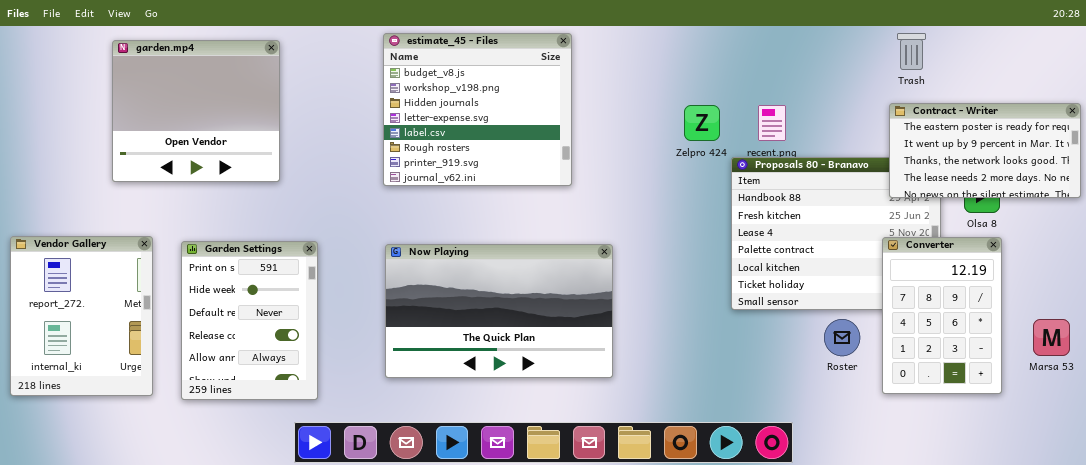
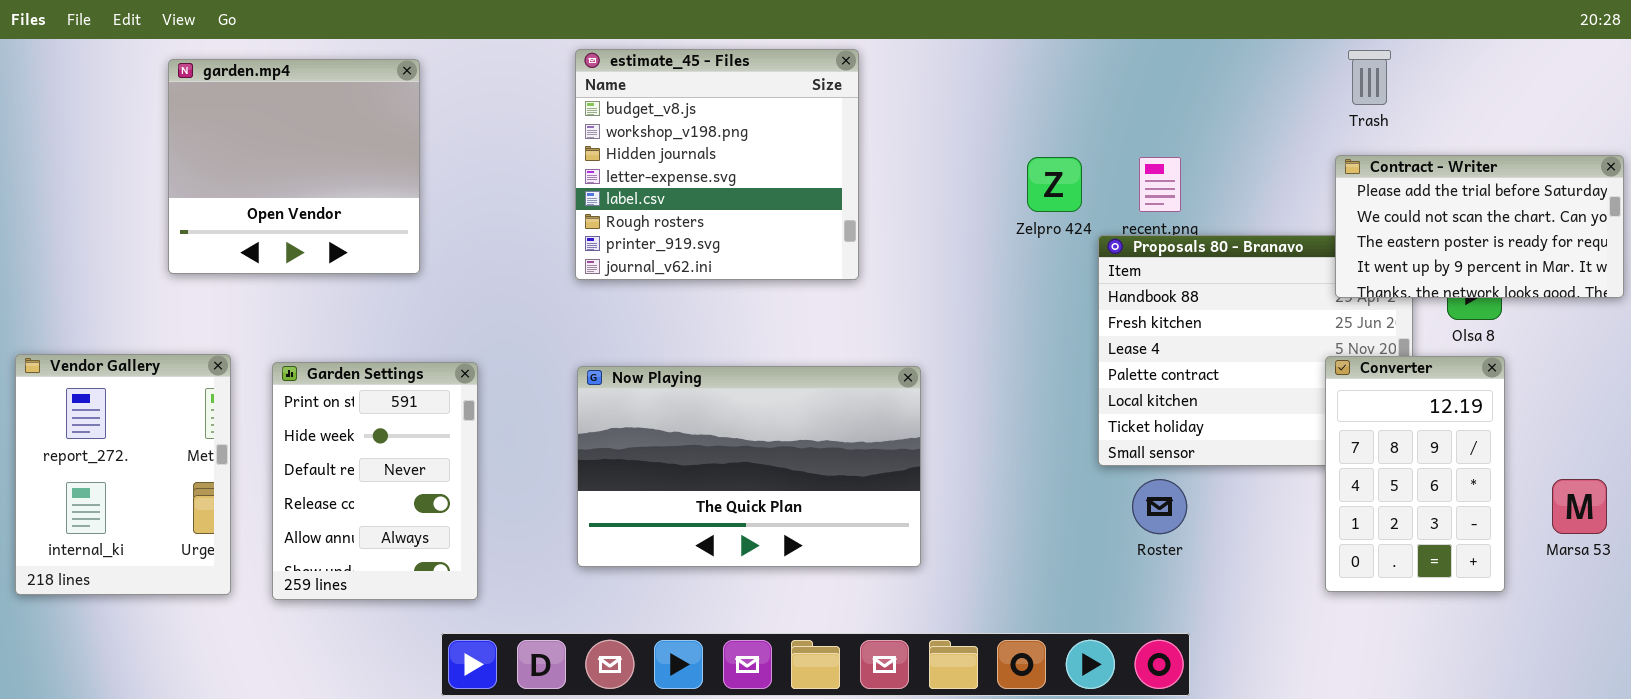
Contract - Writer: [889,103,1081,198] -> [1335,155,1624,298], scrolled up 2 rows
Roster: [824,319,860,356] -> [1132,479,1187,534], moved

